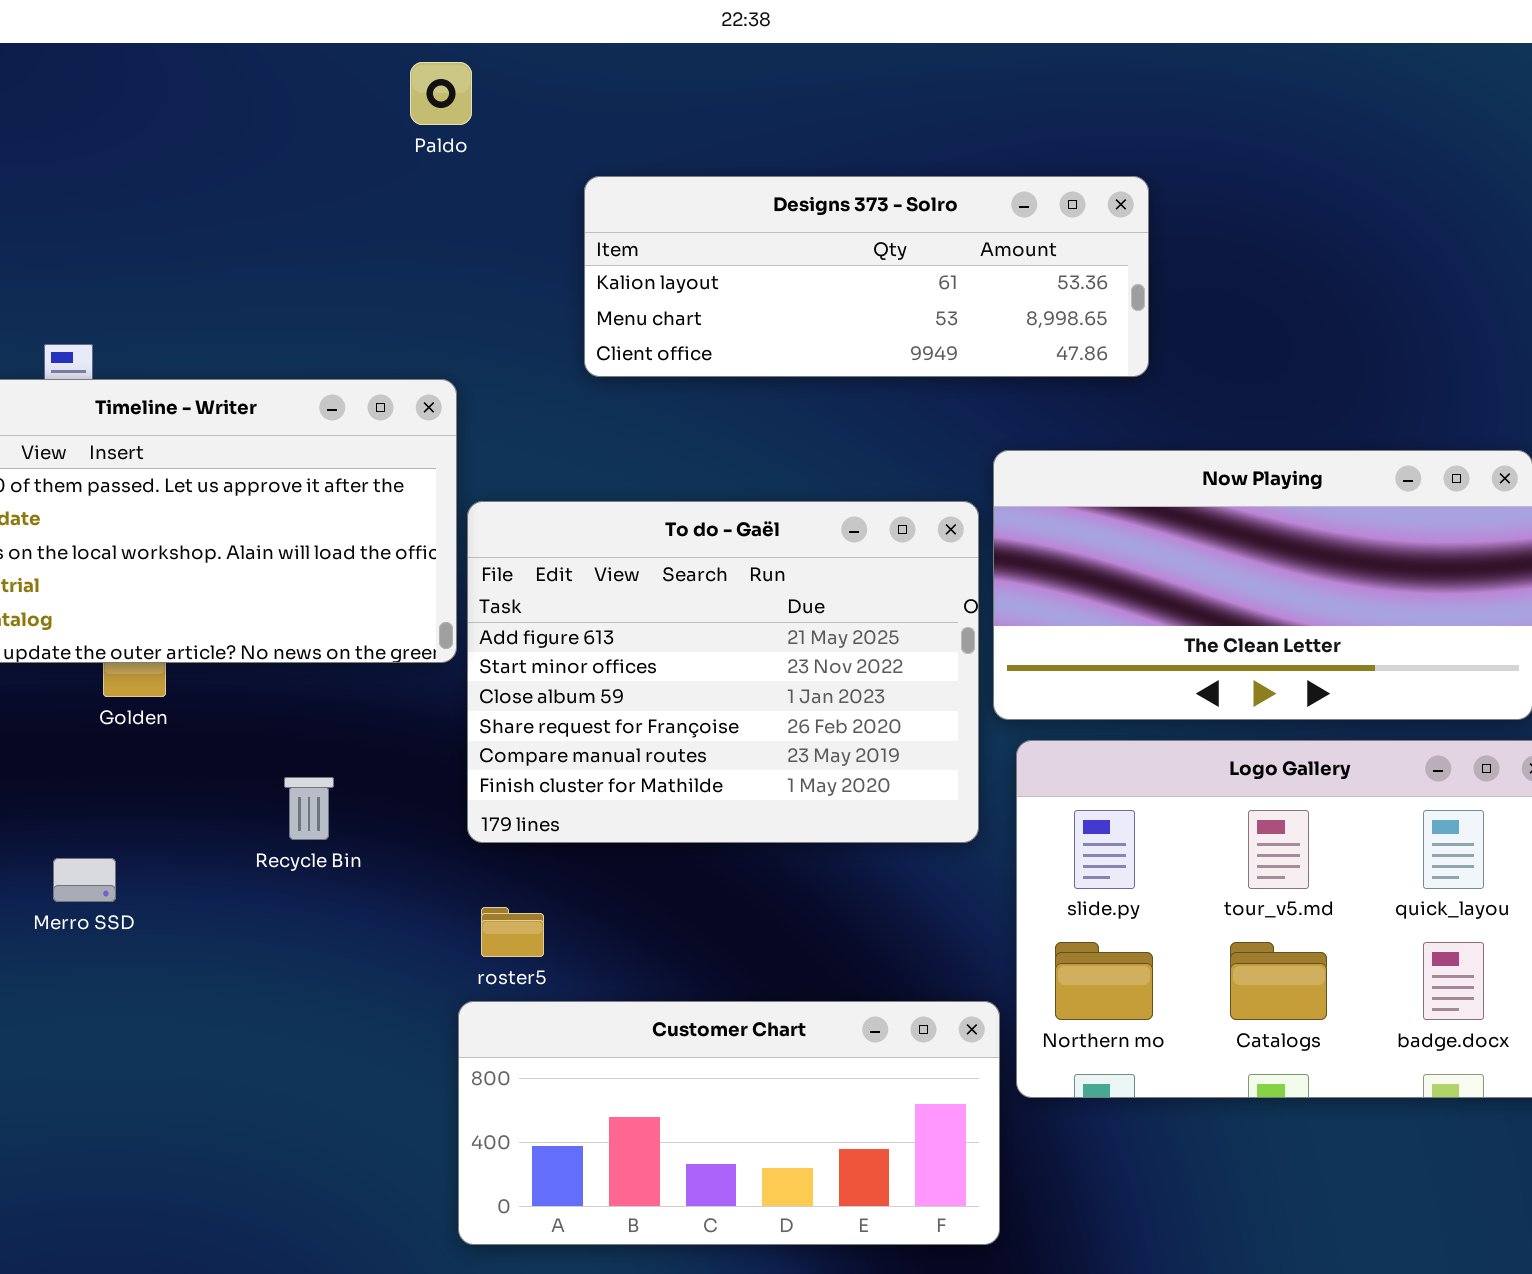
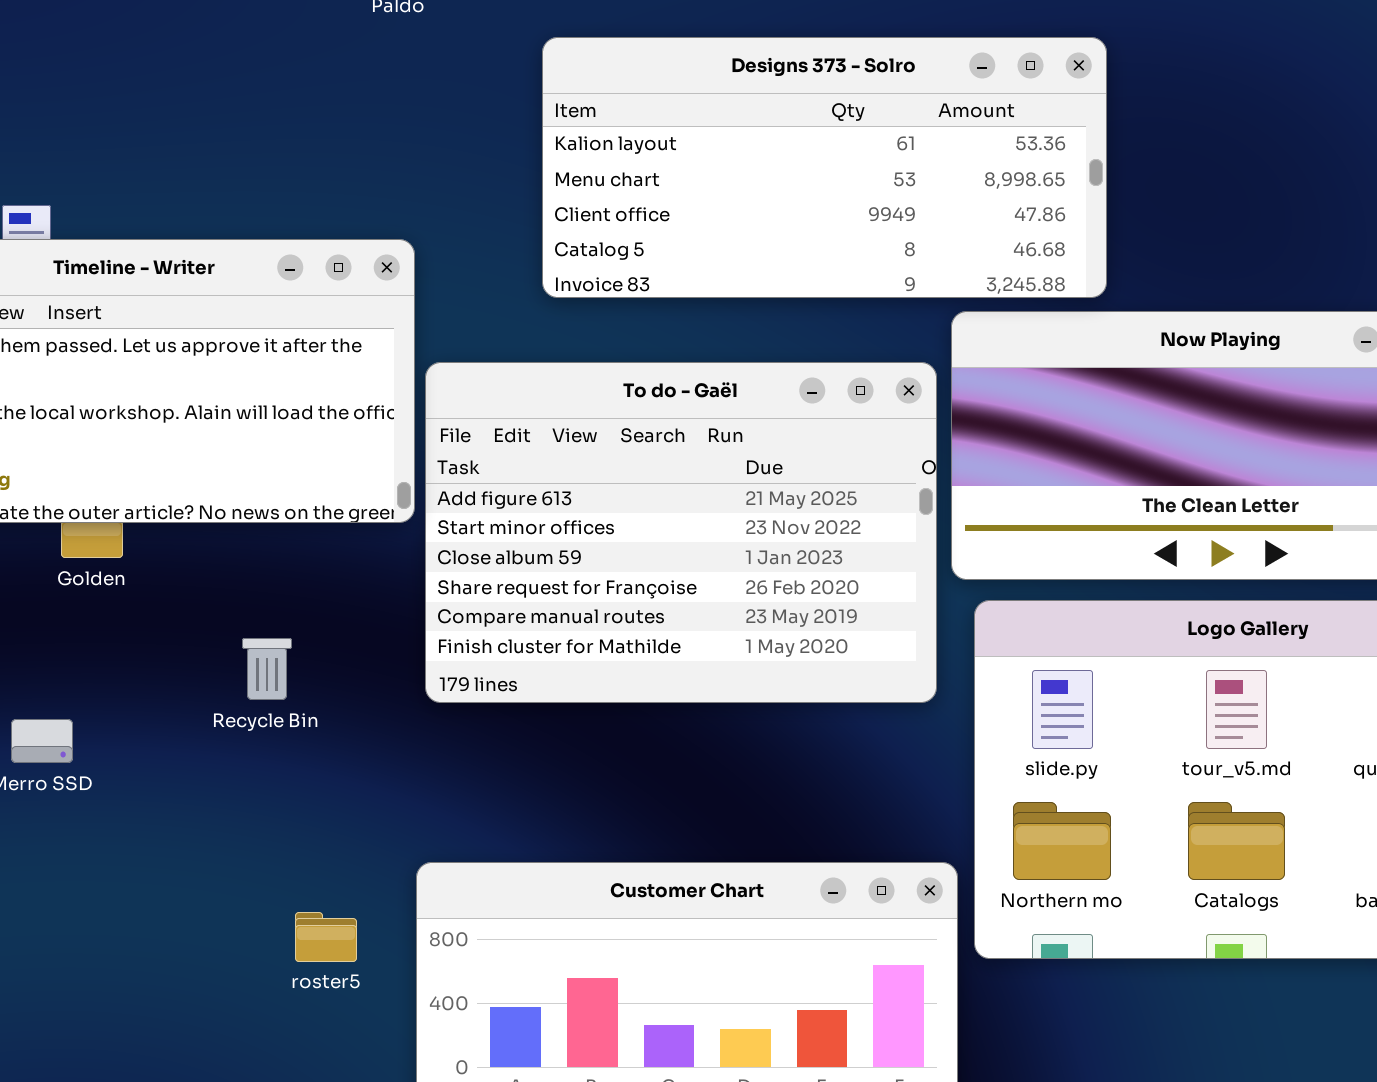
Designs 373 - Solro: [584,176,1149,377] -> [542,37,1107,298], resized
roster5: [481,907,544,957] -> [295,912,357,962], moved

